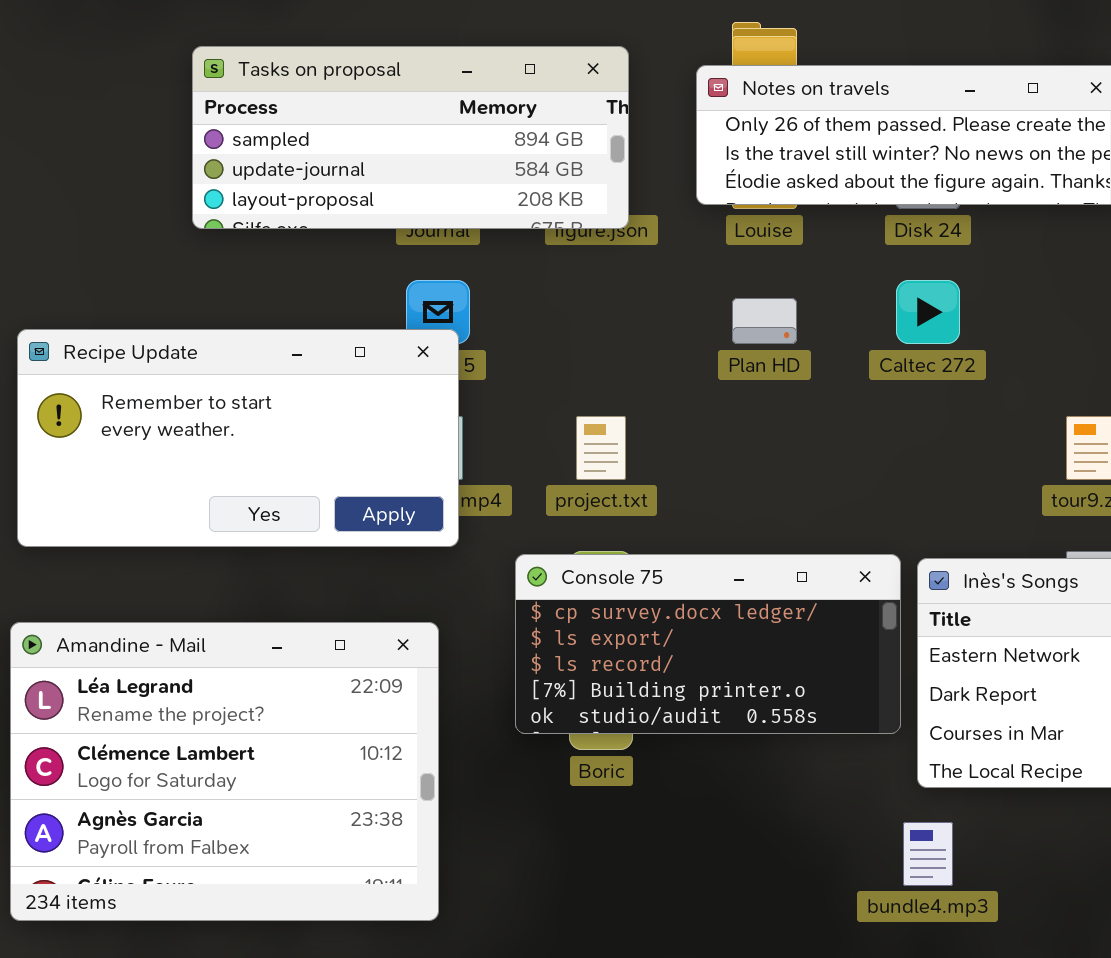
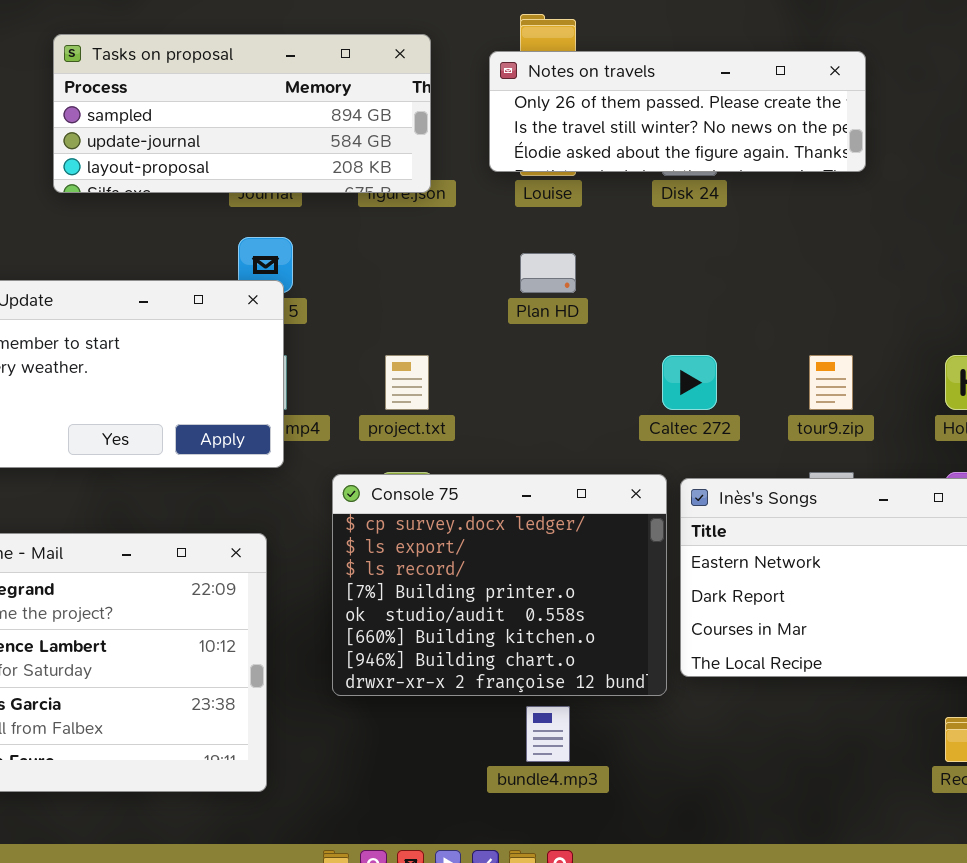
Caltec 272: [896,280,960,344] -> [662,355,717,410], moved
Console 75: [515,554,901,734] -> [332,474,667,696], resized
bundle4.mp3: [903,822,953,886] -> [526,706,570,762], moved

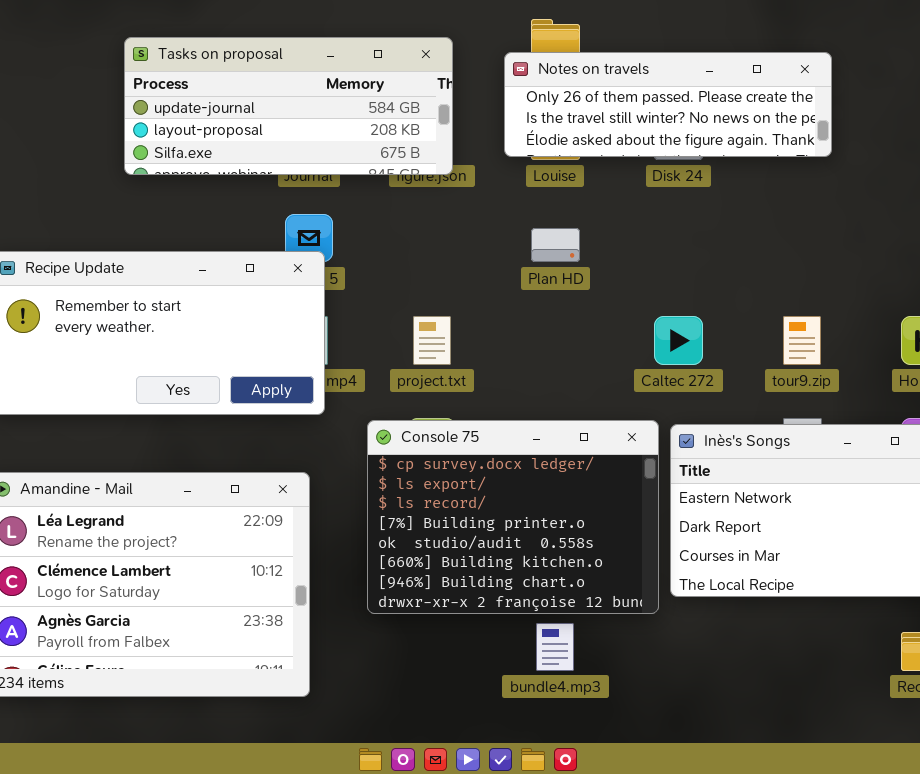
Tasks on proposal: [53,34,431,193] -> [124,37,453,175], scrolled down 1 row

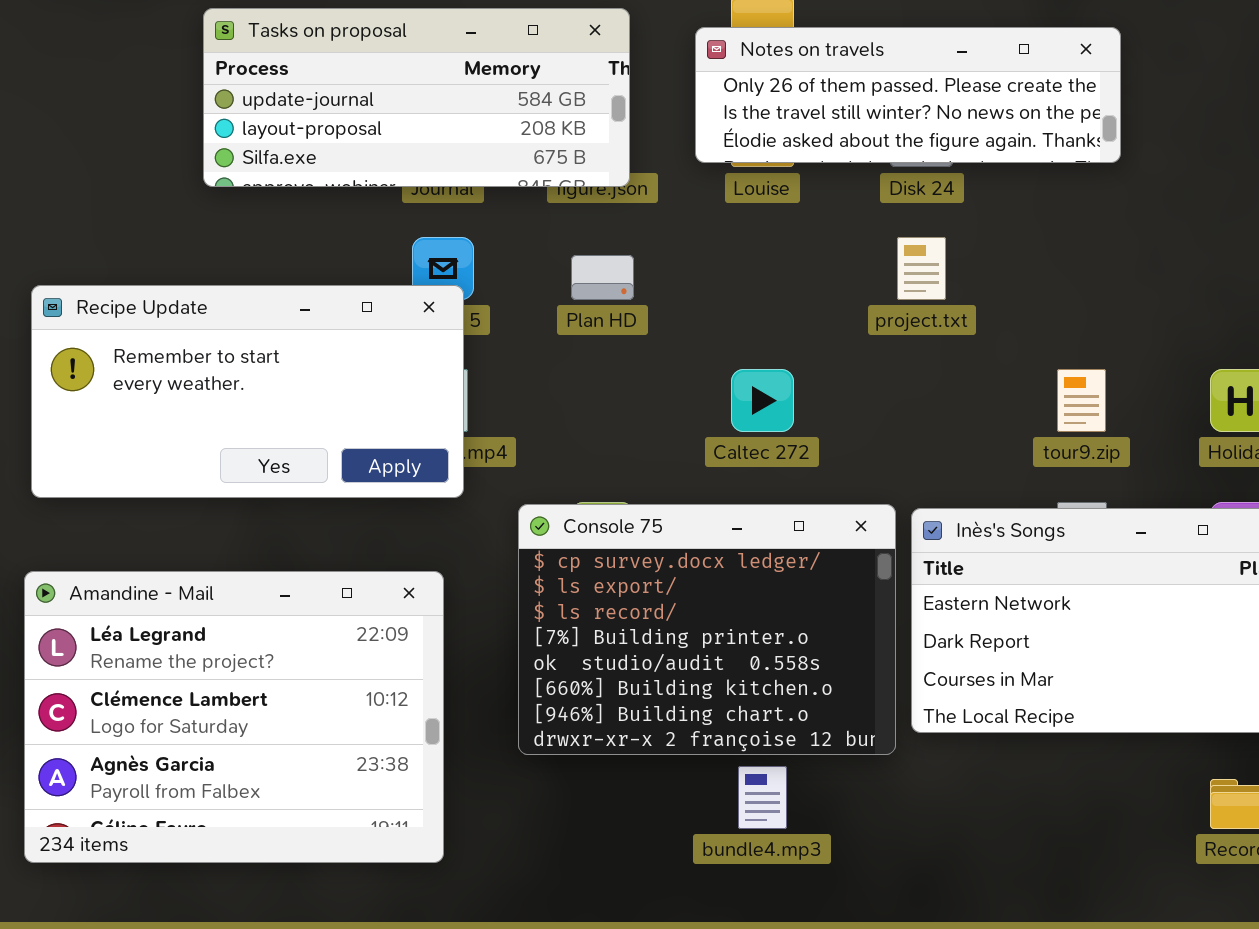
Plan HD: [531,228,580,262] -> [571,255,634,300], moved
project.txt: [413,316,451,365] -> [897,237,946,300], moved
Caltec 272: [654,316,703,365] -> [731,369,794,432], moved

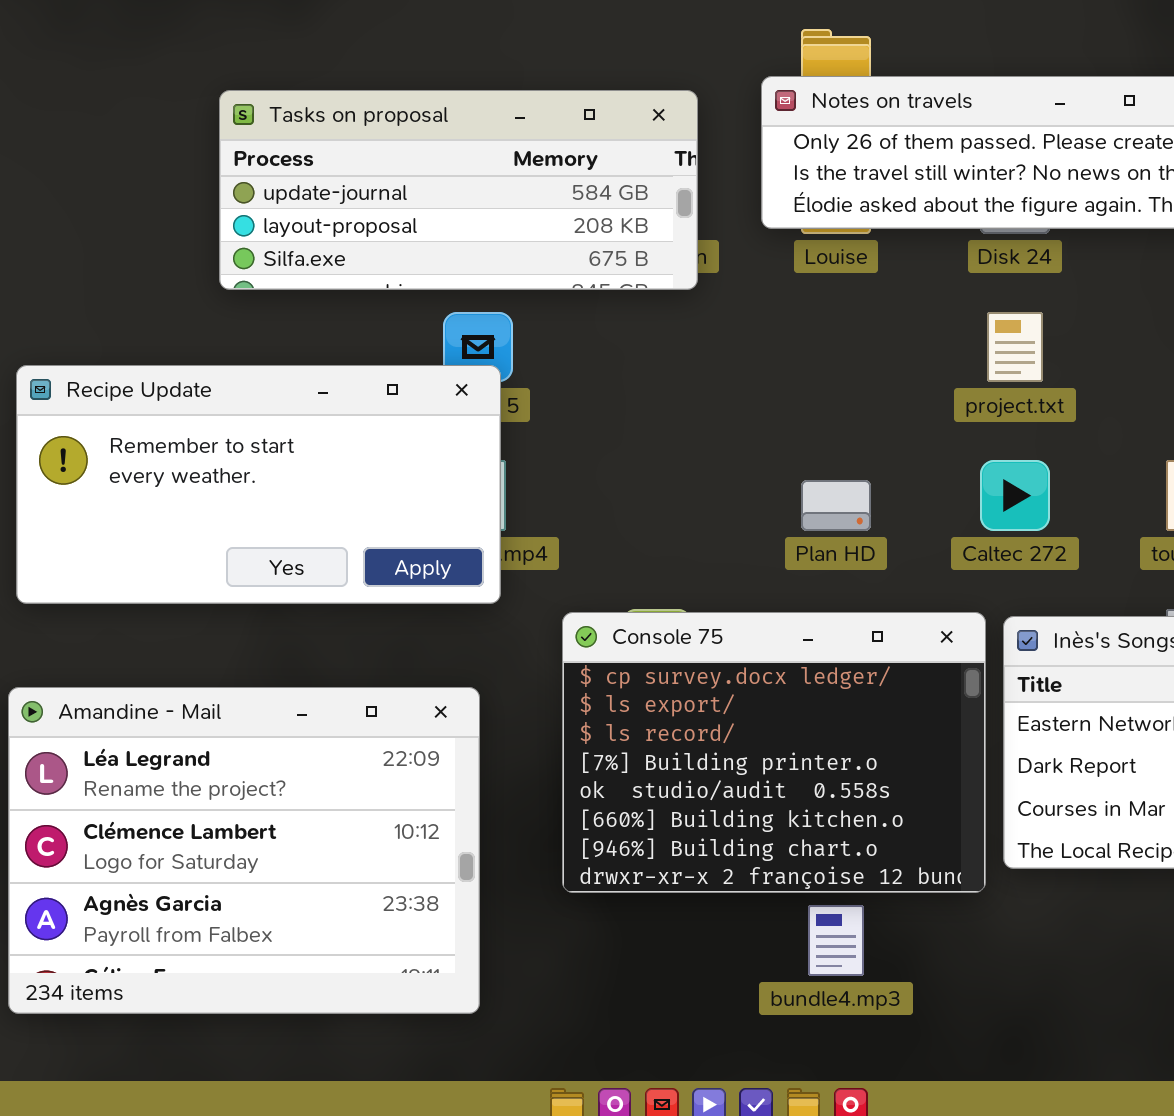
Tasks on proposal: [203,8,630,187] -> [219,90,698,290], moved
Plan HD: [571,255,634,300] -> [801,480,871,531], moved
Caltec 272: [731,369,794,432] -> [980,460,1050,531], moved

